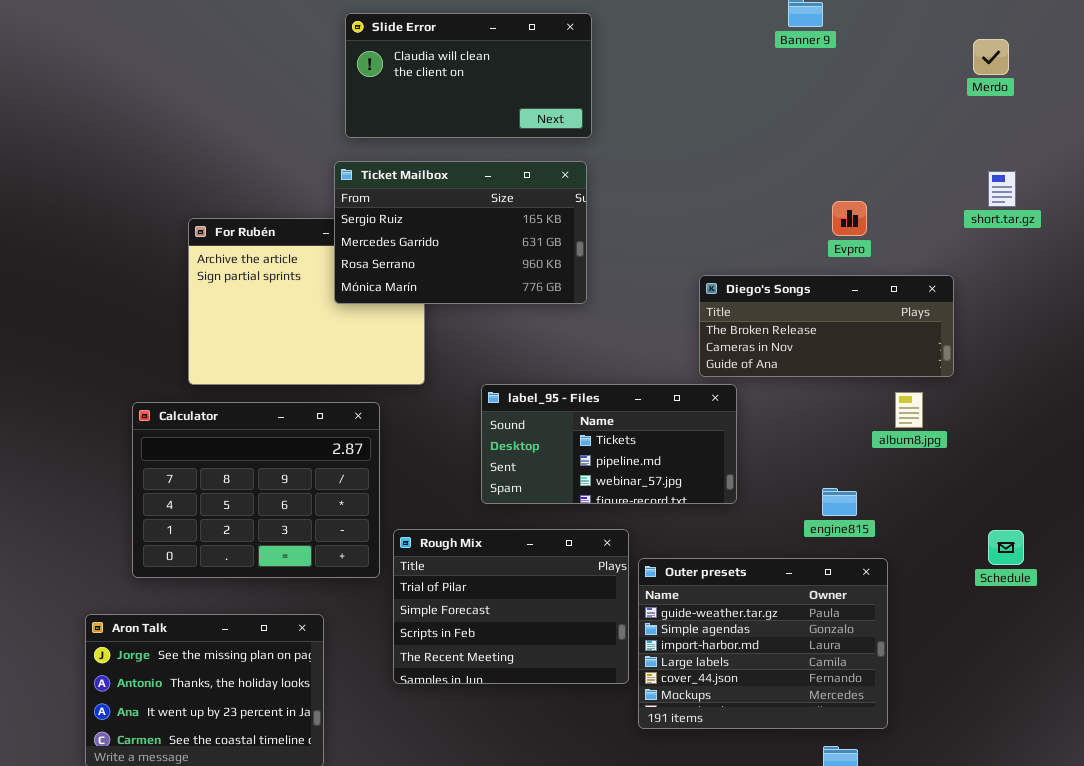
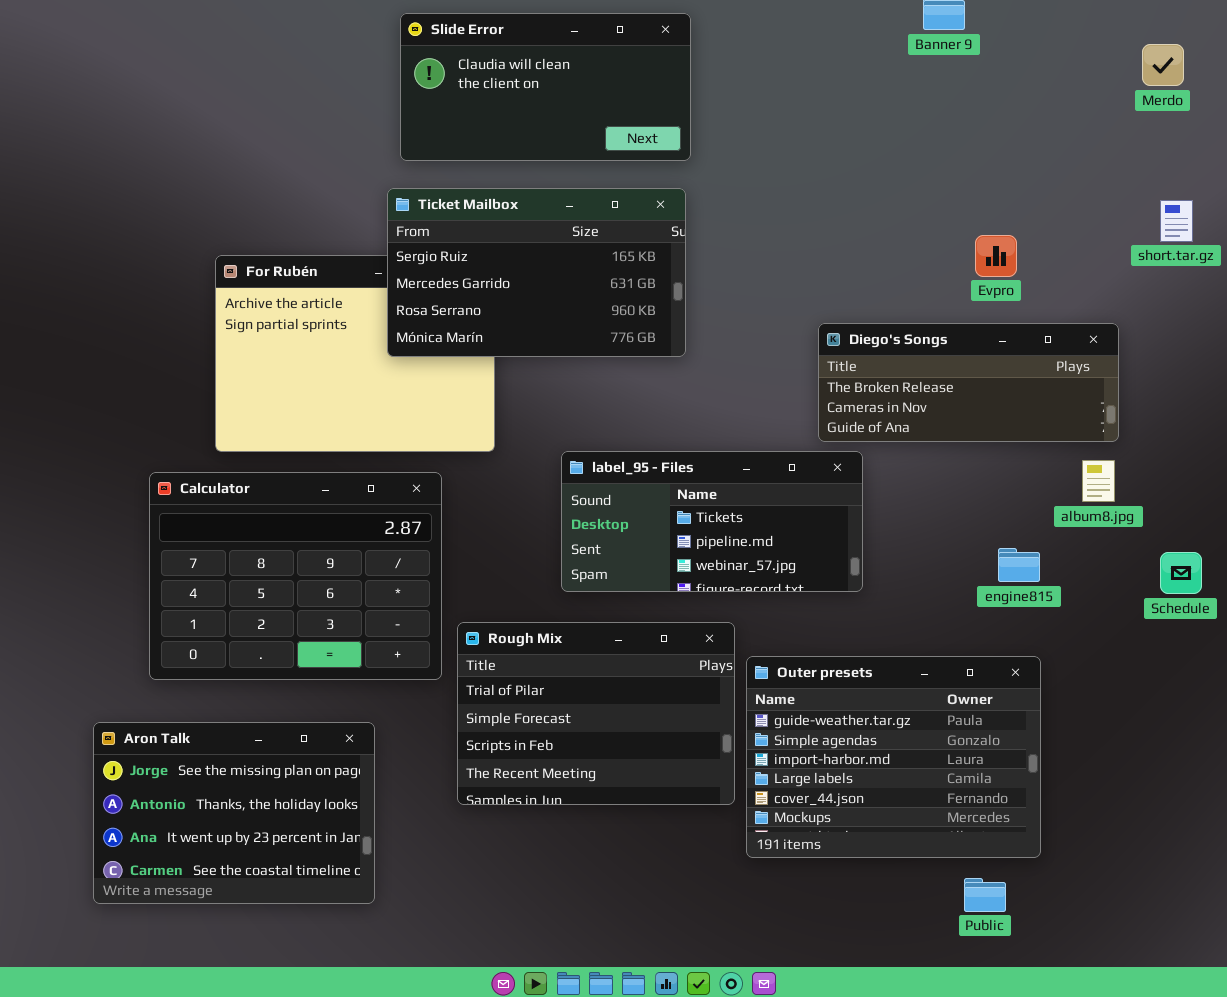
album8.jpg: [895,392,923,428] -> [1082,460,1115,502], moved
engine815: [822,488,857,516] -> [998,548,1040,582], moved
Schedule: [988,530,1024,565] -> [1160,552,1202,594], moved

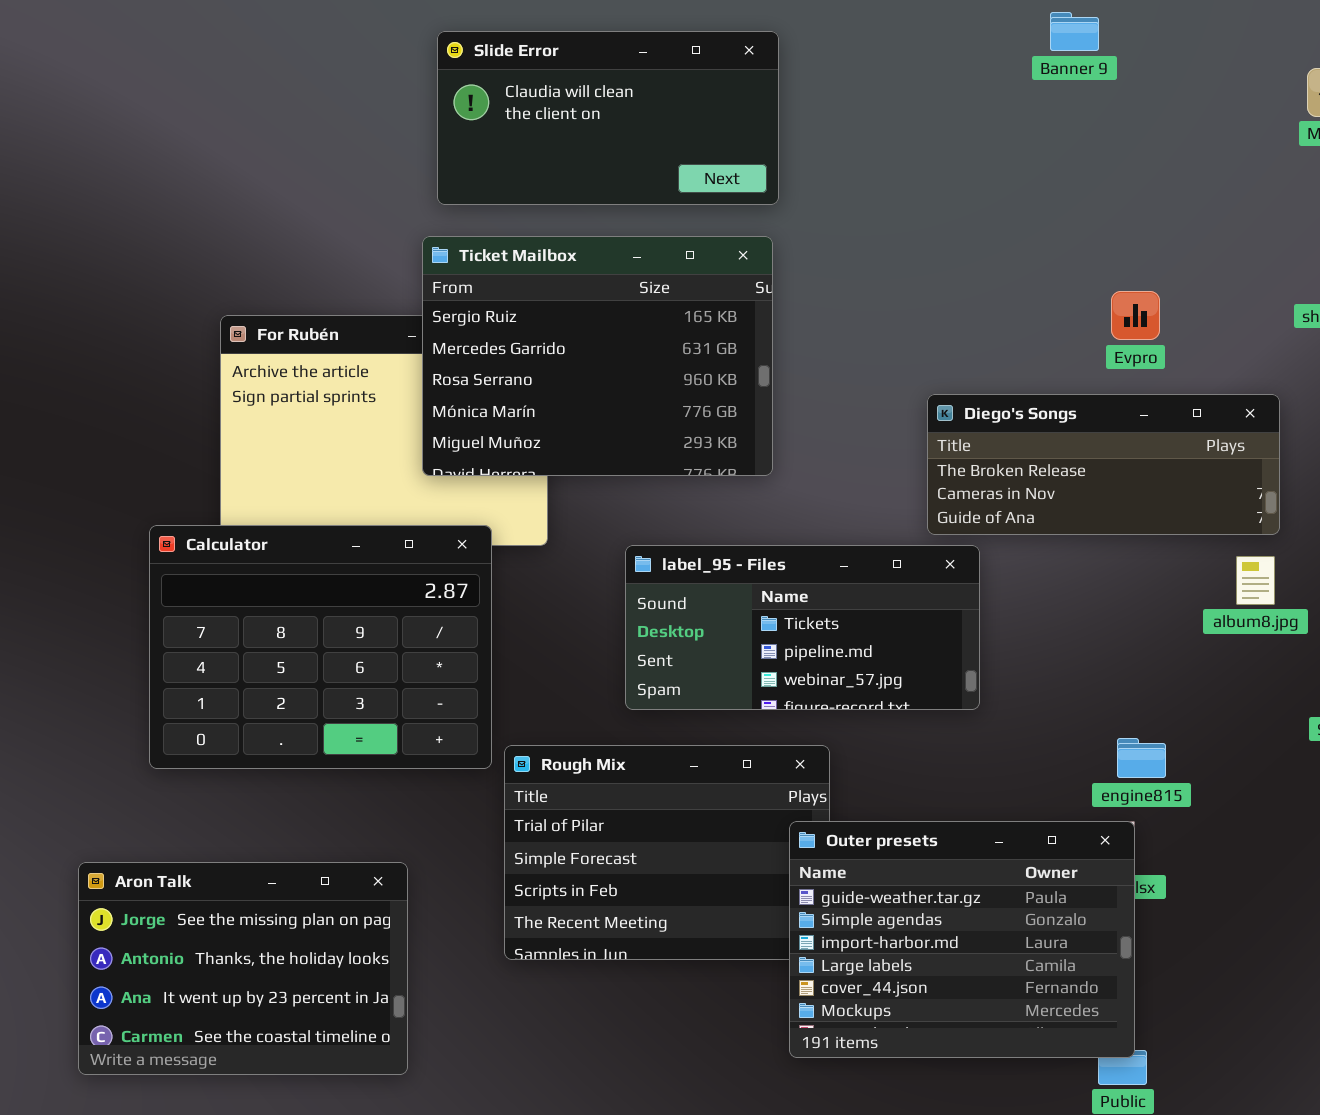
Ticket Mailbox: [387,188,686,357] -> [422,236,773,476], resized
Calculator: [149,472,442,680] -> [149,525,492,769], moved
engine815: [998,548,1040,582] -> [1117,738,1166,778], moved
Outer presets: [746,656,1041,858] -> [789,821,1135,1058], moved

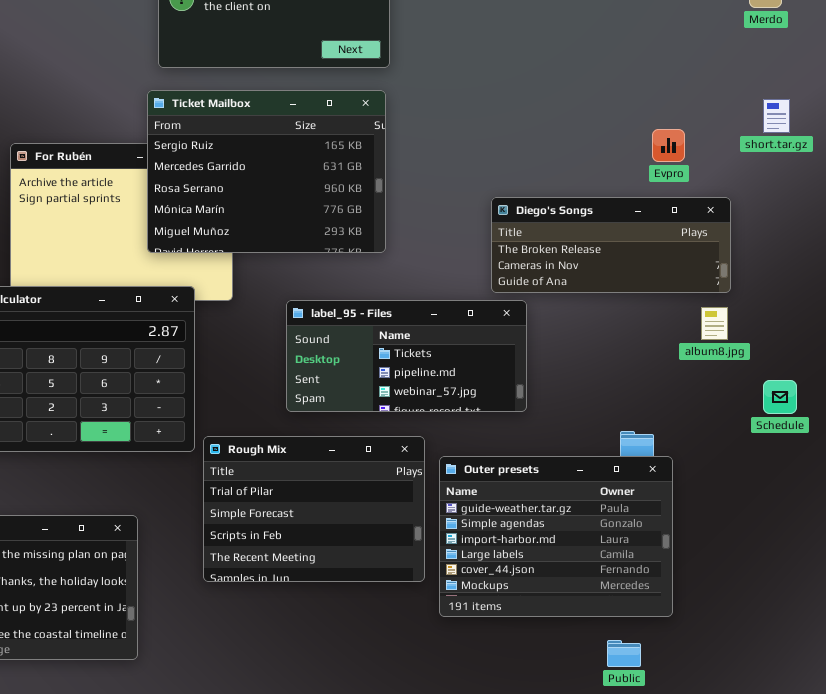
Evpro: [1111,291,1160,340] -> [652,129,685,162], moved
Outer presets: [789,821,1135,1058] -> [439,456,673,617], moved

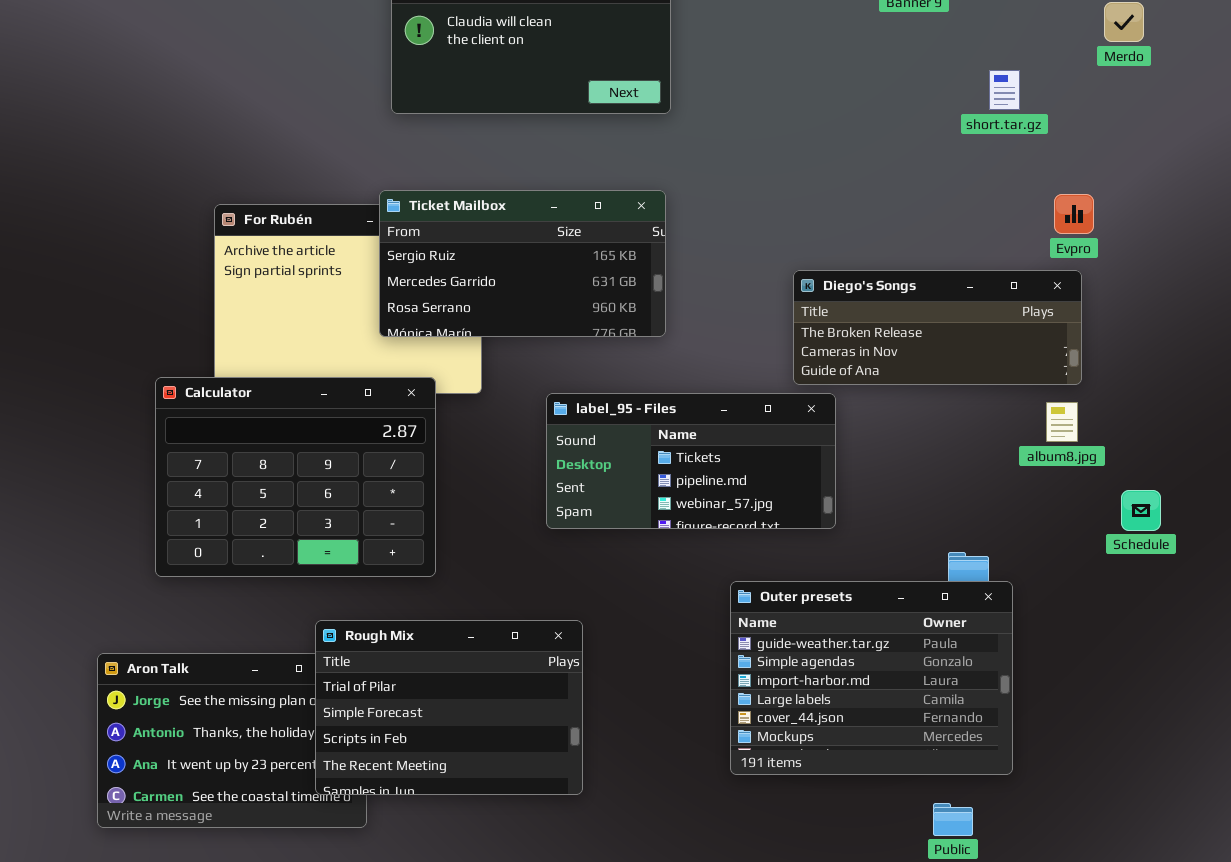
Ticket Mailbox: [147,90,386,253] -> [379,190,666,337], resized
short.tar.gz: [763,99,790,133] -> [989,70,1020,110], moved
Evpro: [652,129,685,162] -> [1054,194,1094,234], moved
Rough Mix: [203,436,425,582] -> [315,620,583,795], moved

